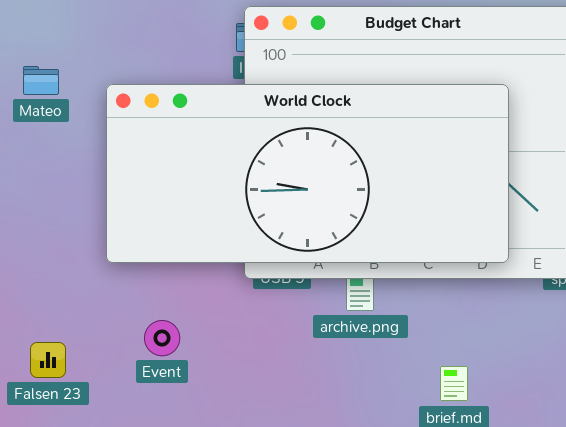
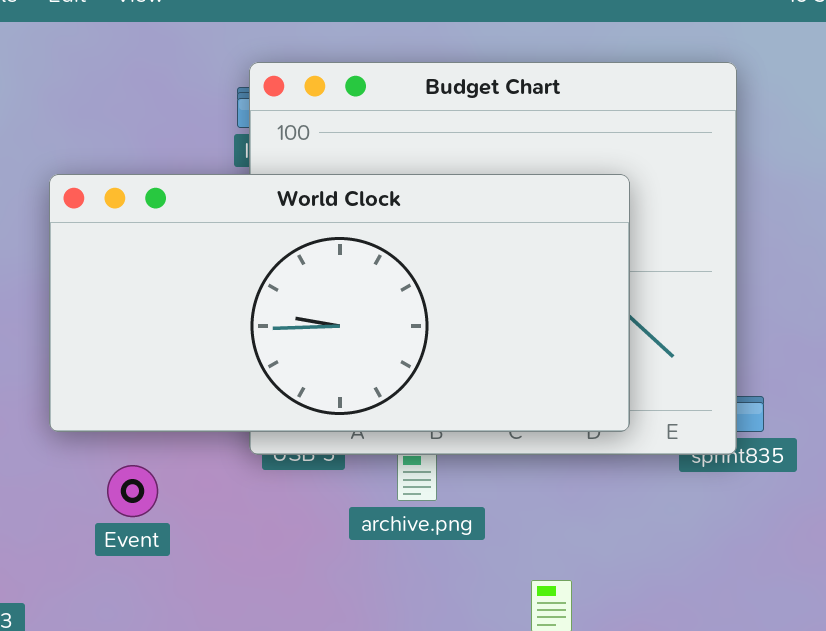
Event: [144,320,180,356] -> [107,465,158,517], moved

